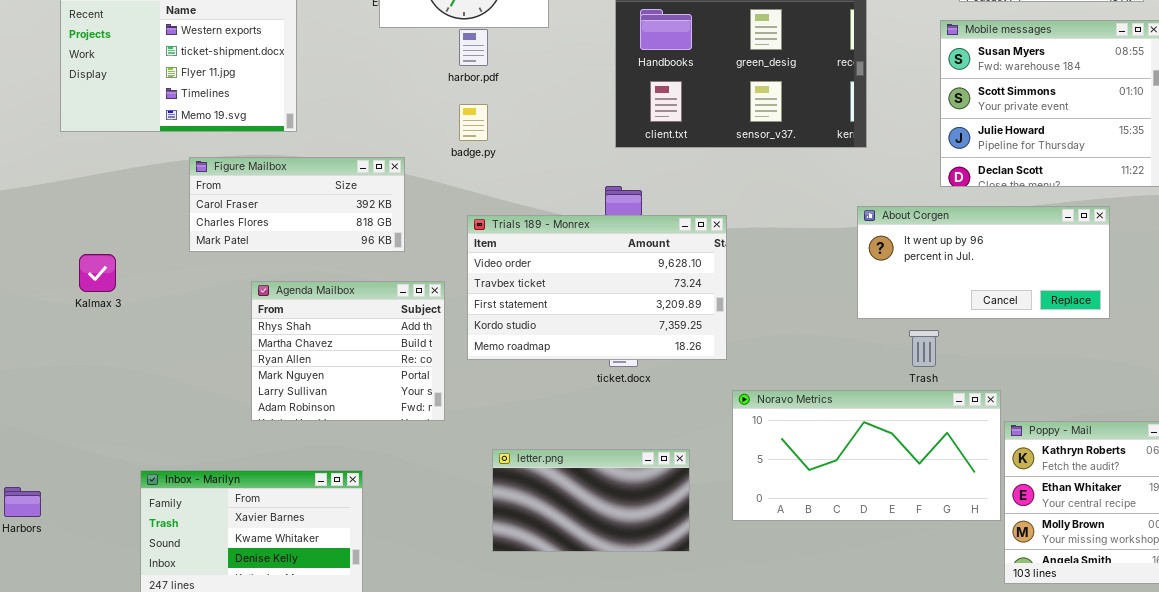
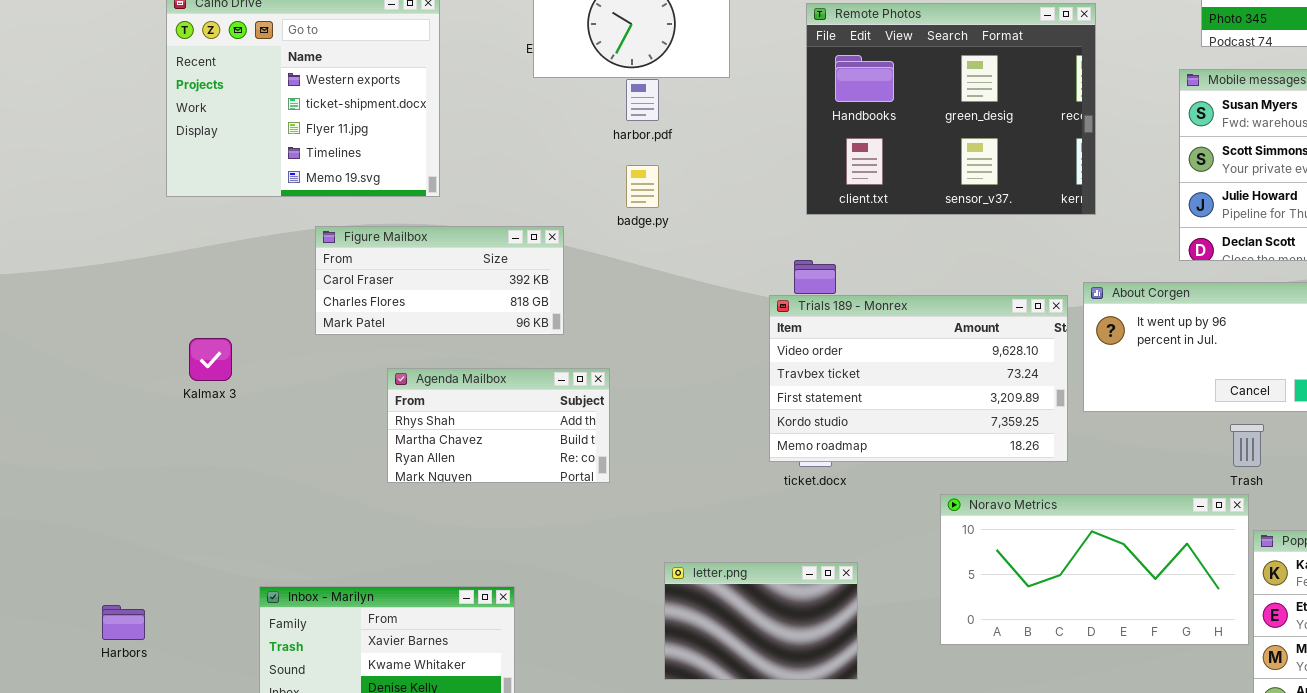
Trials 189 - Monrex: [467,215,727,360] -> [769,295,1068,462], moved
Agenda Mailbox: [251,281,445,421] -> [387,368,610,483], resized
Trash: [909,330,939,367] -> [1230,424,1264,467], moved
letter.png: [492,449,690,552] -> [664,562,858,680], resized

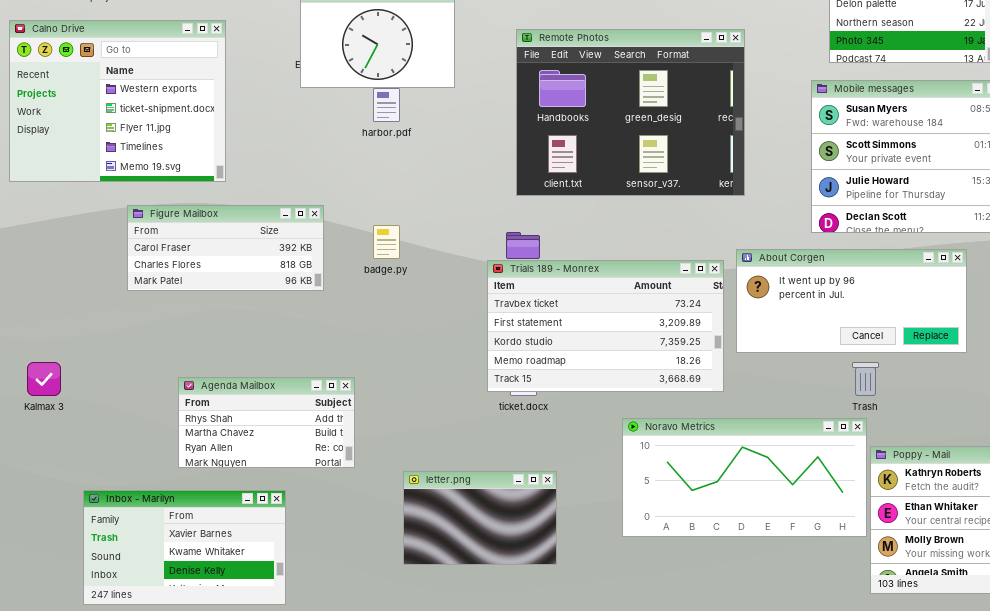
badge.py: [626,165,659,208] -> [373,225,400,259], moved
Trials 189 - Monrex: [769,295,1068,462] -> [487,260,724,392], scrolled down 1 row
Kalmax 3: [189,338,232,381] -> [27,362,61,396], moved
Agenda Mailbox: [387,368,610,483] -> [178,377,355,468], moved

